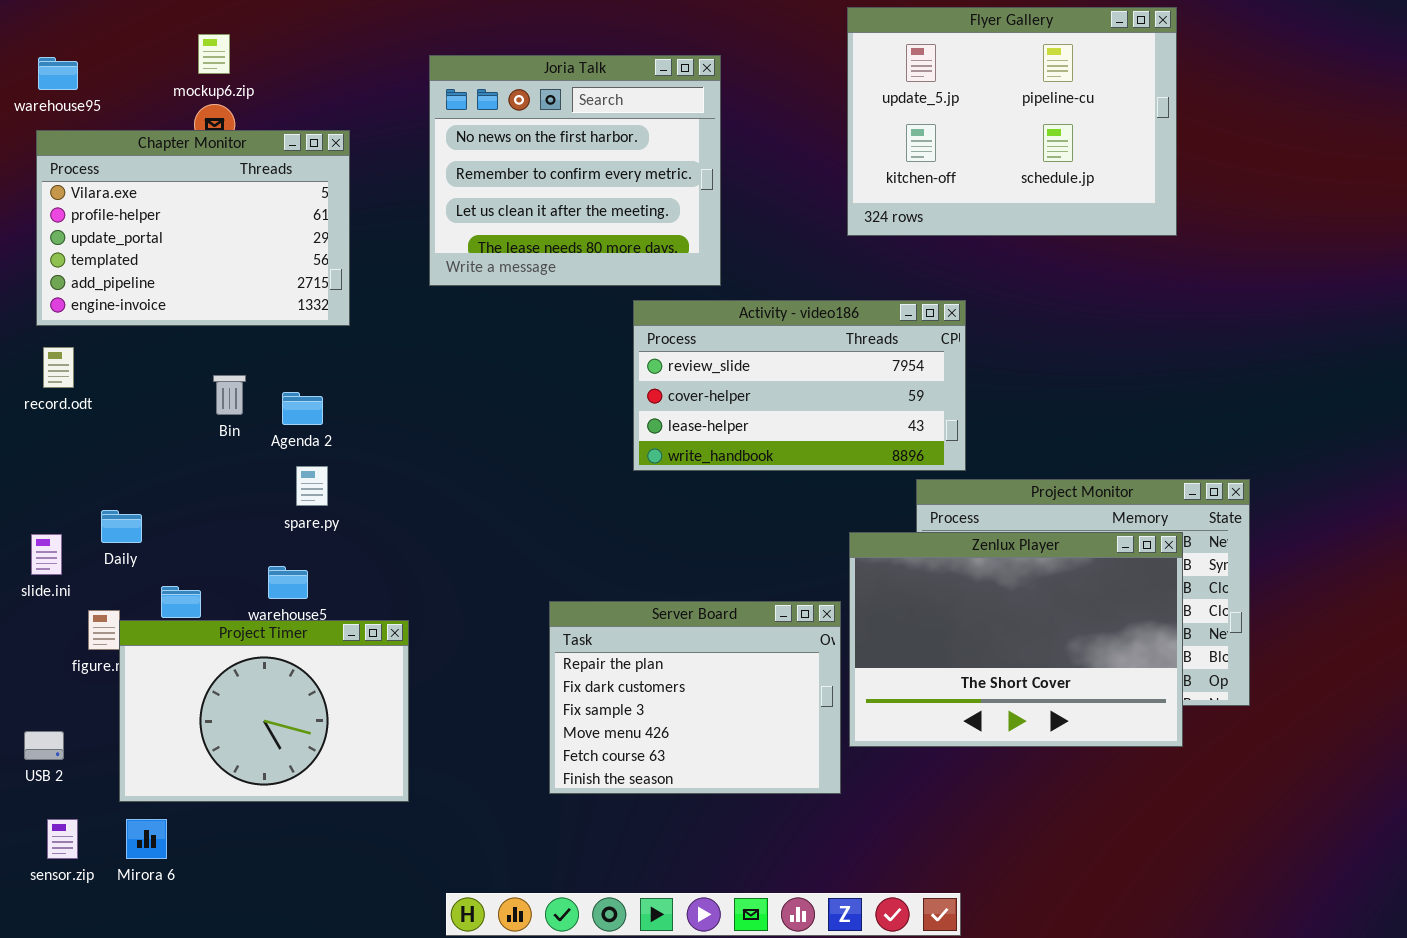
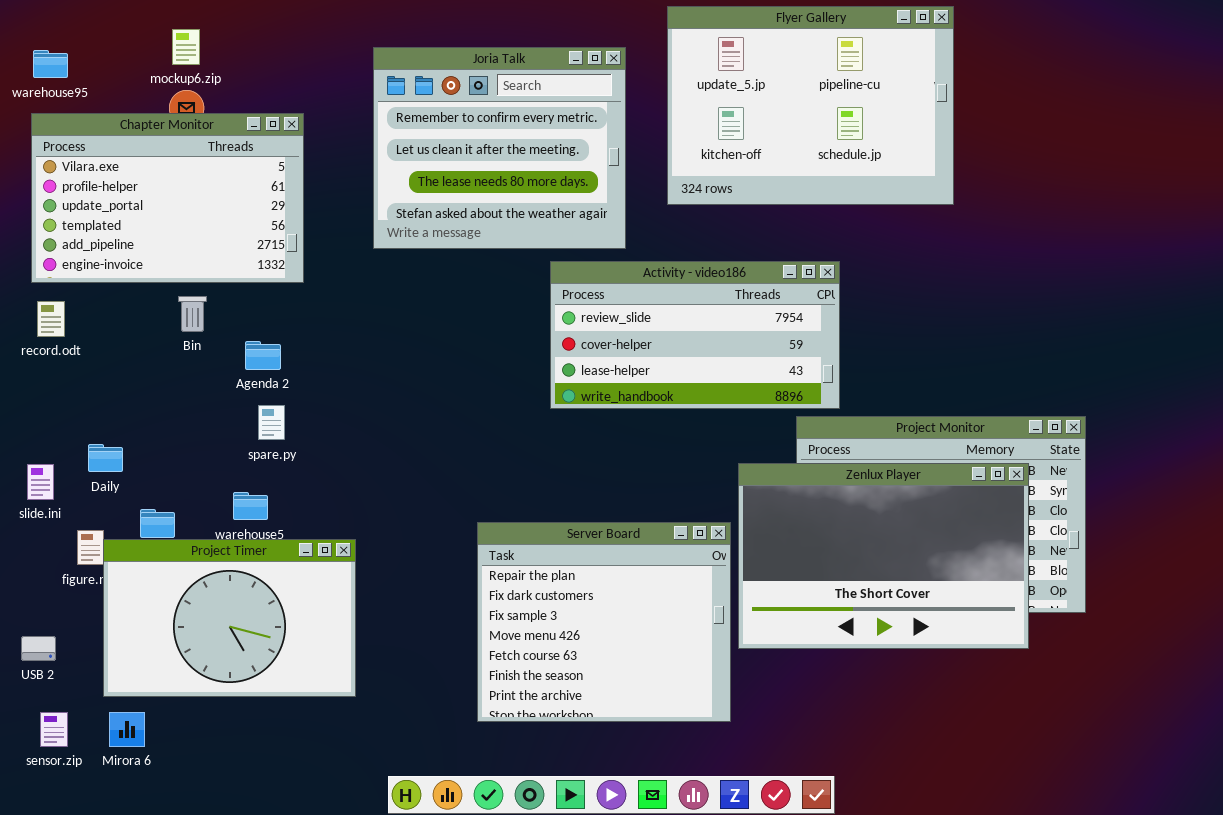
Flyer Gallery: [847,7,1177,236] -> [667,6,954,205], moved
Joria Talk: [429,55,721,286] -> [373,47,626,249], scrolled down 1 row
Bin: [213,375,246,415] -> [178,296,207,332], moved
Server Board: [549,601,841,794] -> [477,522,731,722], resized

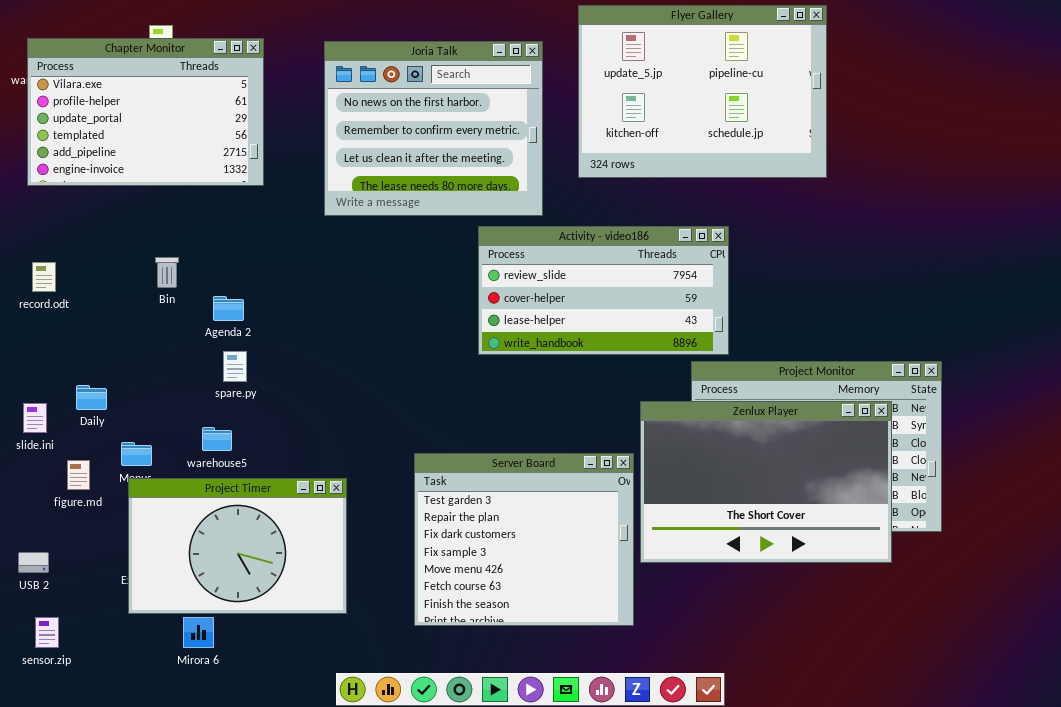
Joria Talk: [373,47,626,249] -> [324,41,543,216], scrolled up 1 row
Chapter Monitor: [31,113,304,283] -> [27,38,264,186], moved
Server Board: [477,522,731,722] -> [414,453,634,626], scrolled up 1 row
Project Timer: [103,539,356,697] -> [128,478,347,614], moved
Mirora 6: [109,712,145,747] -> [183,617,214,648], moved

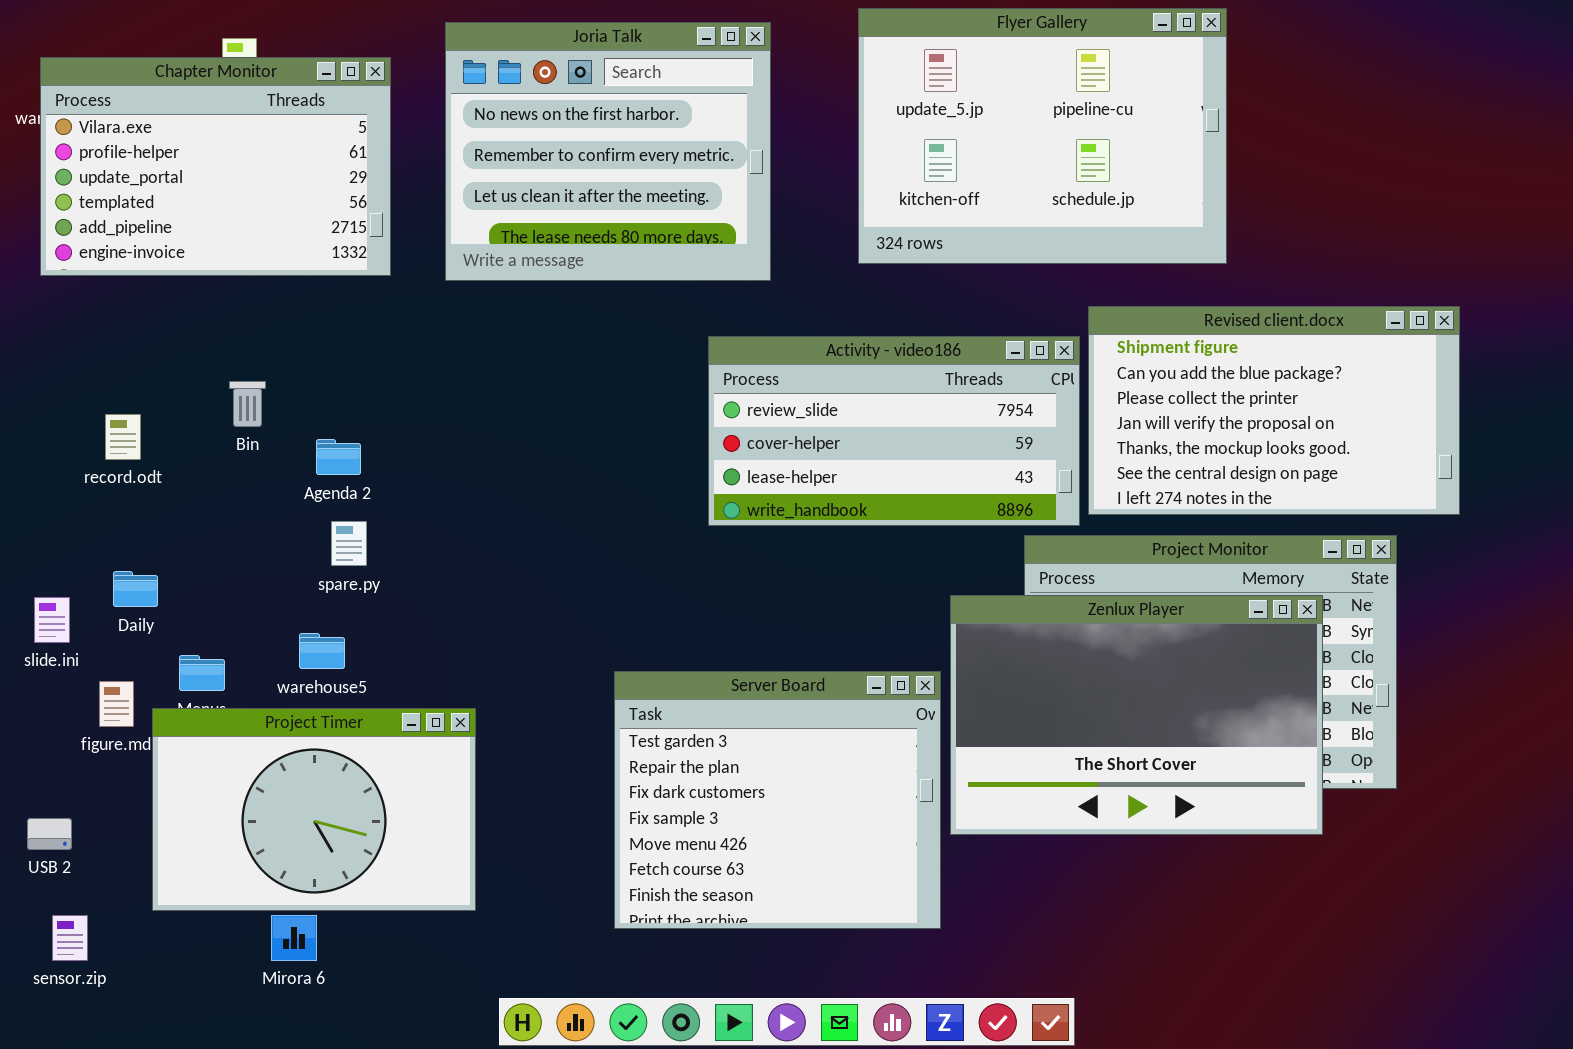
Joria Talk: [324,41,543,216] -> [445,22,771,281], moved
Revised client.docx: none -> [1088,306,1460,515], opened
record.odt: [32,262,56,292] -> [105,414,141,460], moved
Project Timer: [128,478,347,614] -> [152,708,476,911], moved

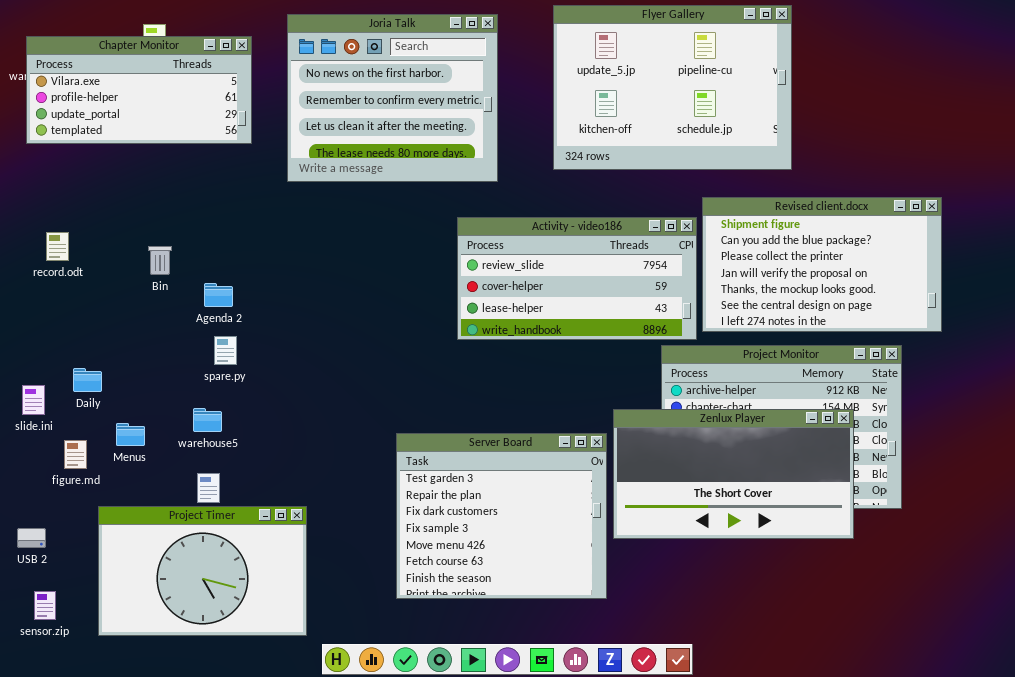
Chapter Monitor: [40,57,391,276] -> [26,36,252,144], resized
record.odt: [105,414,141,460] -> [46,232,69,261], moved
Zenlux Player: [950,595,1323,835] -> [613,409,854,539], resized
Project Timer: [152,708,476,911] -> [98,506,307,636], moved

